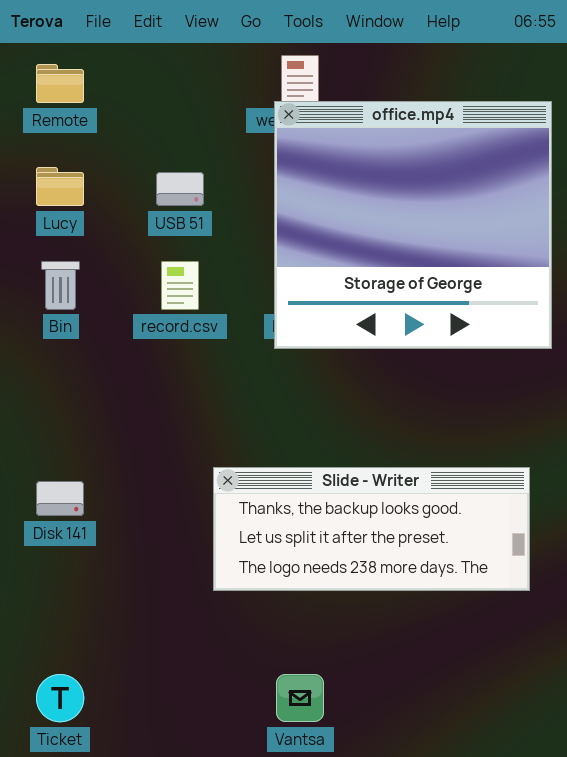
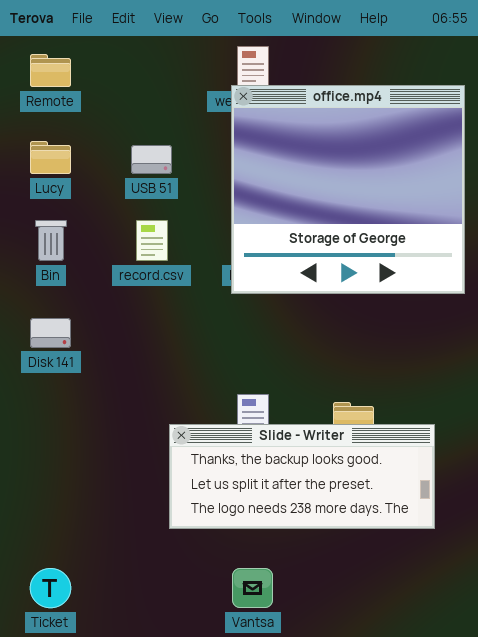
Slide - Writer: [213,467,530,591] -> [169,424,435,529], moved
Disk 141: [36,481,84,516] -> [30,318,71,348], moved

